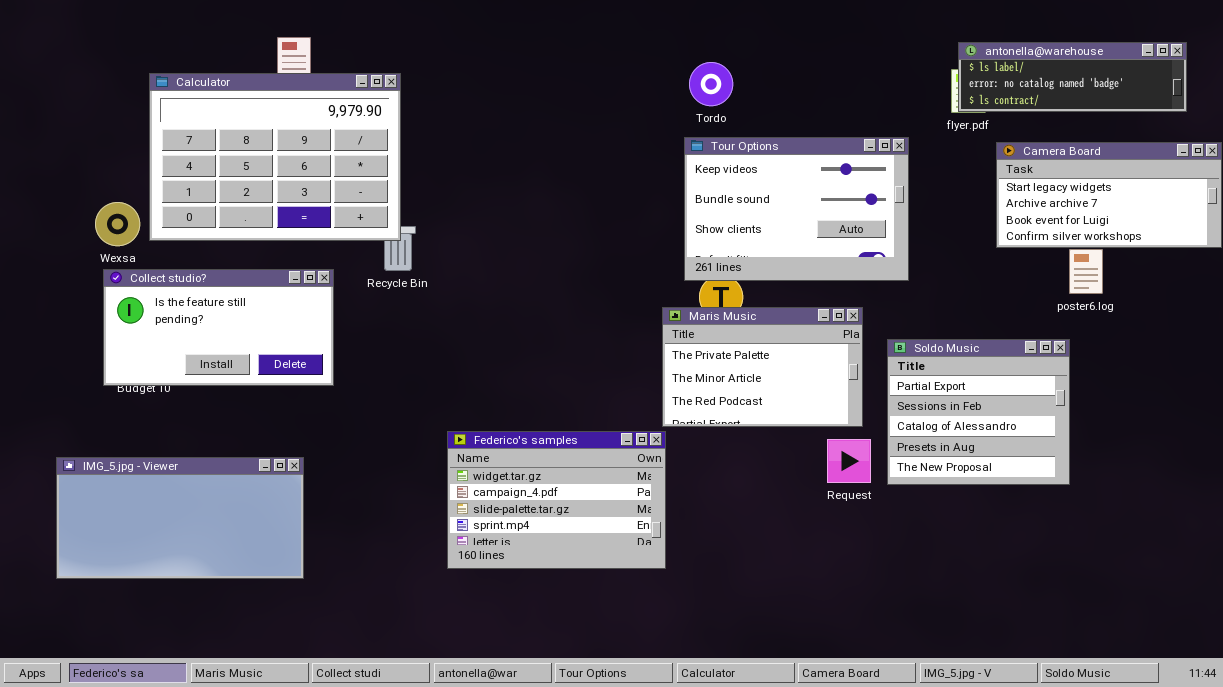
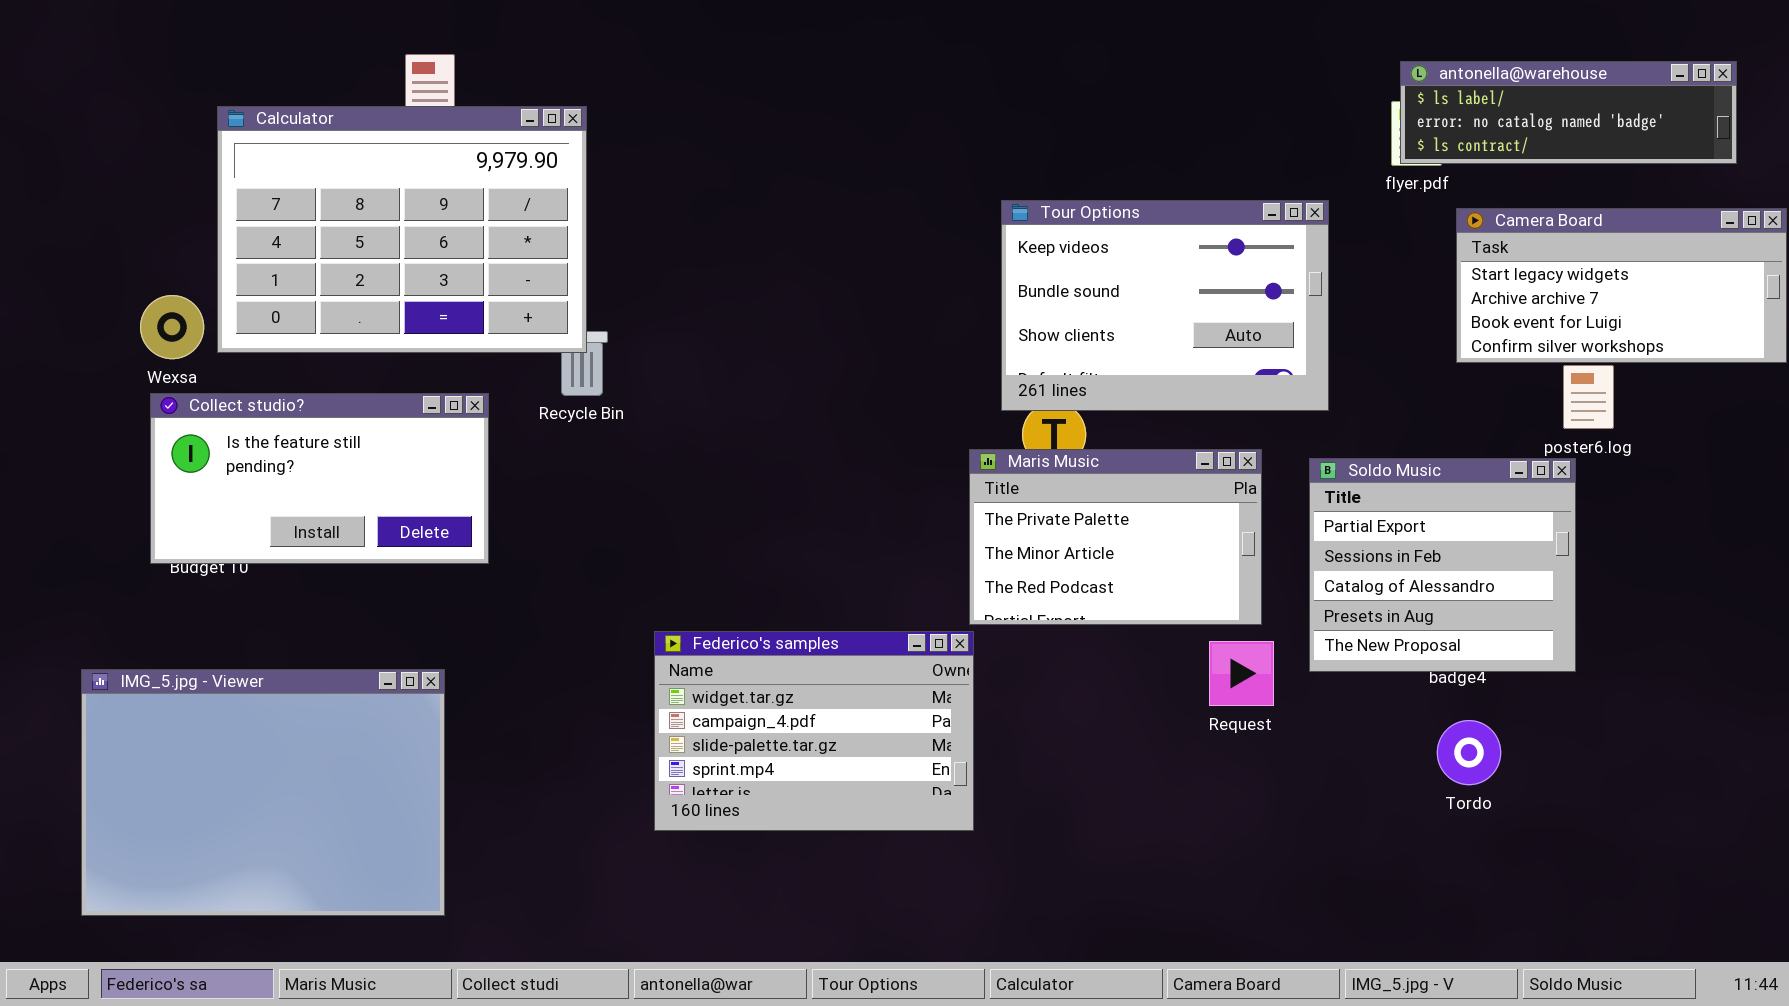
Tordo: [689,62,733,106] -> [1437,720,1501,785], moved
Soldo Music: [887,339,1070,485] -> [1309,458,1576,672], moved
IMG_5.jpg - Viewer: [56,457,304,579] -> [81,669,445,916], resized

